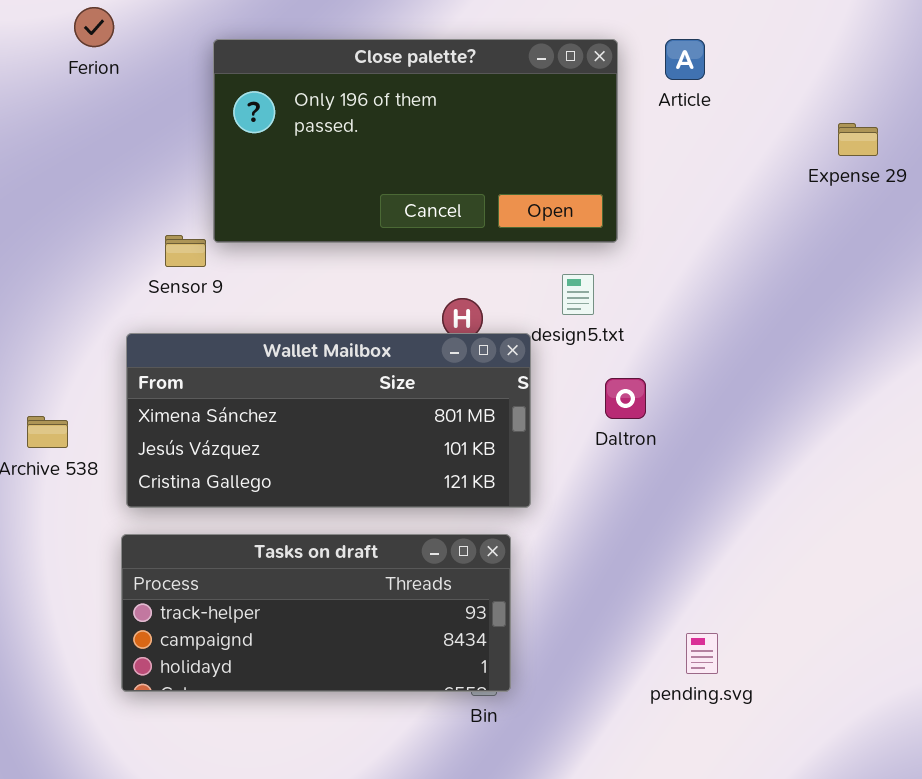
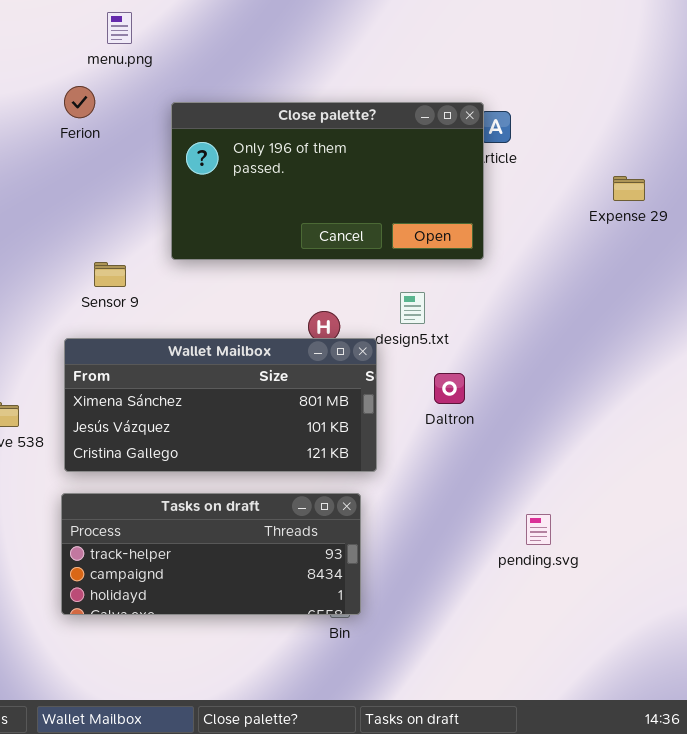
Ferion: [74,7,114,47] -> [64,86,95,118], moved
Close palette?: [213,39,618,243] -> [171,102,484,260], moved
pending.svg: [686,633,718,674] -> [526,514,551,545], moved

